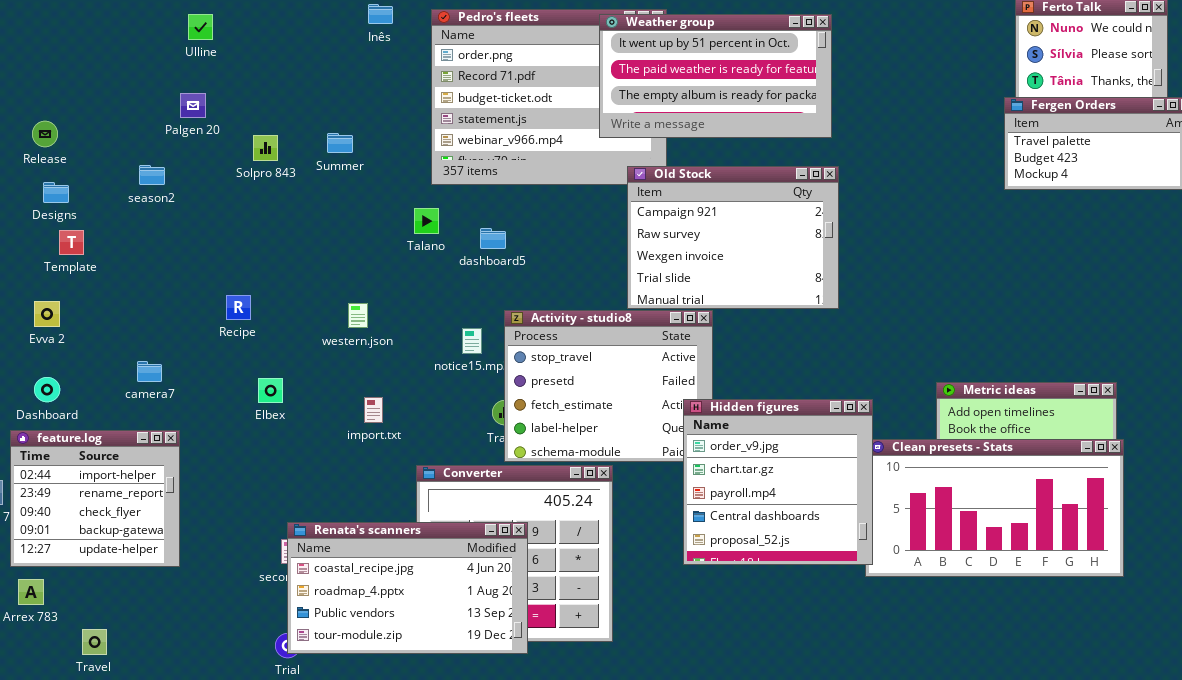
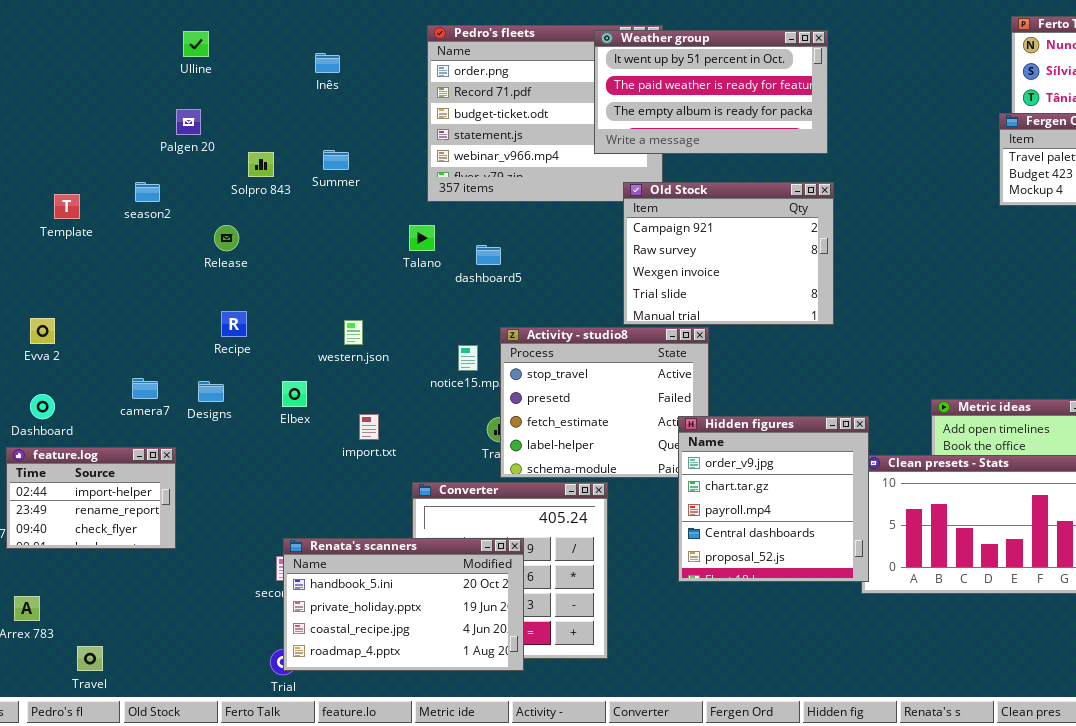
Inês: [368,4,393,24] -> [315,53,340,73], moved
Release: [32,121,58,147] -> [214,225,239,251], moved
Designs: [43,182,69,203] -> [198,381,224,402], moved
Template: [59,230,84,255] -> [54,194,80,219], moved
Elbex: [258,378,283,403] -> [282,381,307,407], moved
feature.log: [10,430,180,567] -> [6,447,176,549], resized
Renata's scanners: [287,522,528,654] -> [283,538,524,671], scrolled up 2 rows

